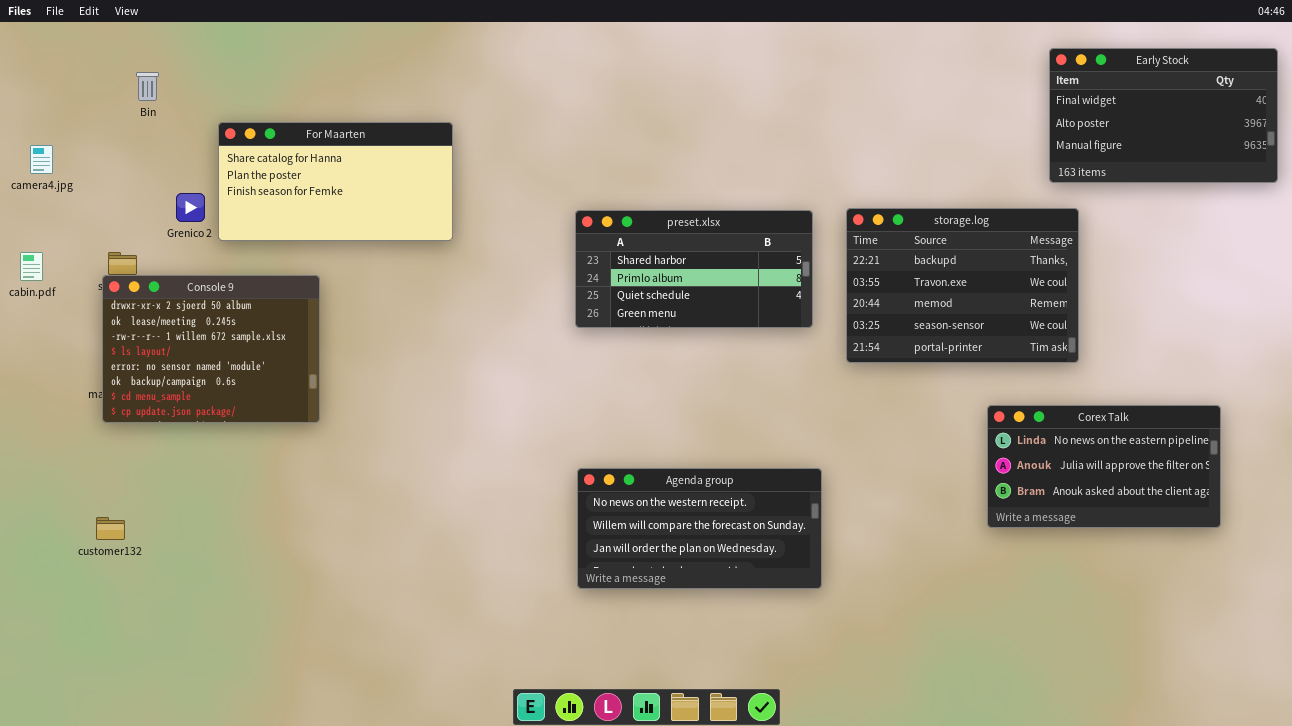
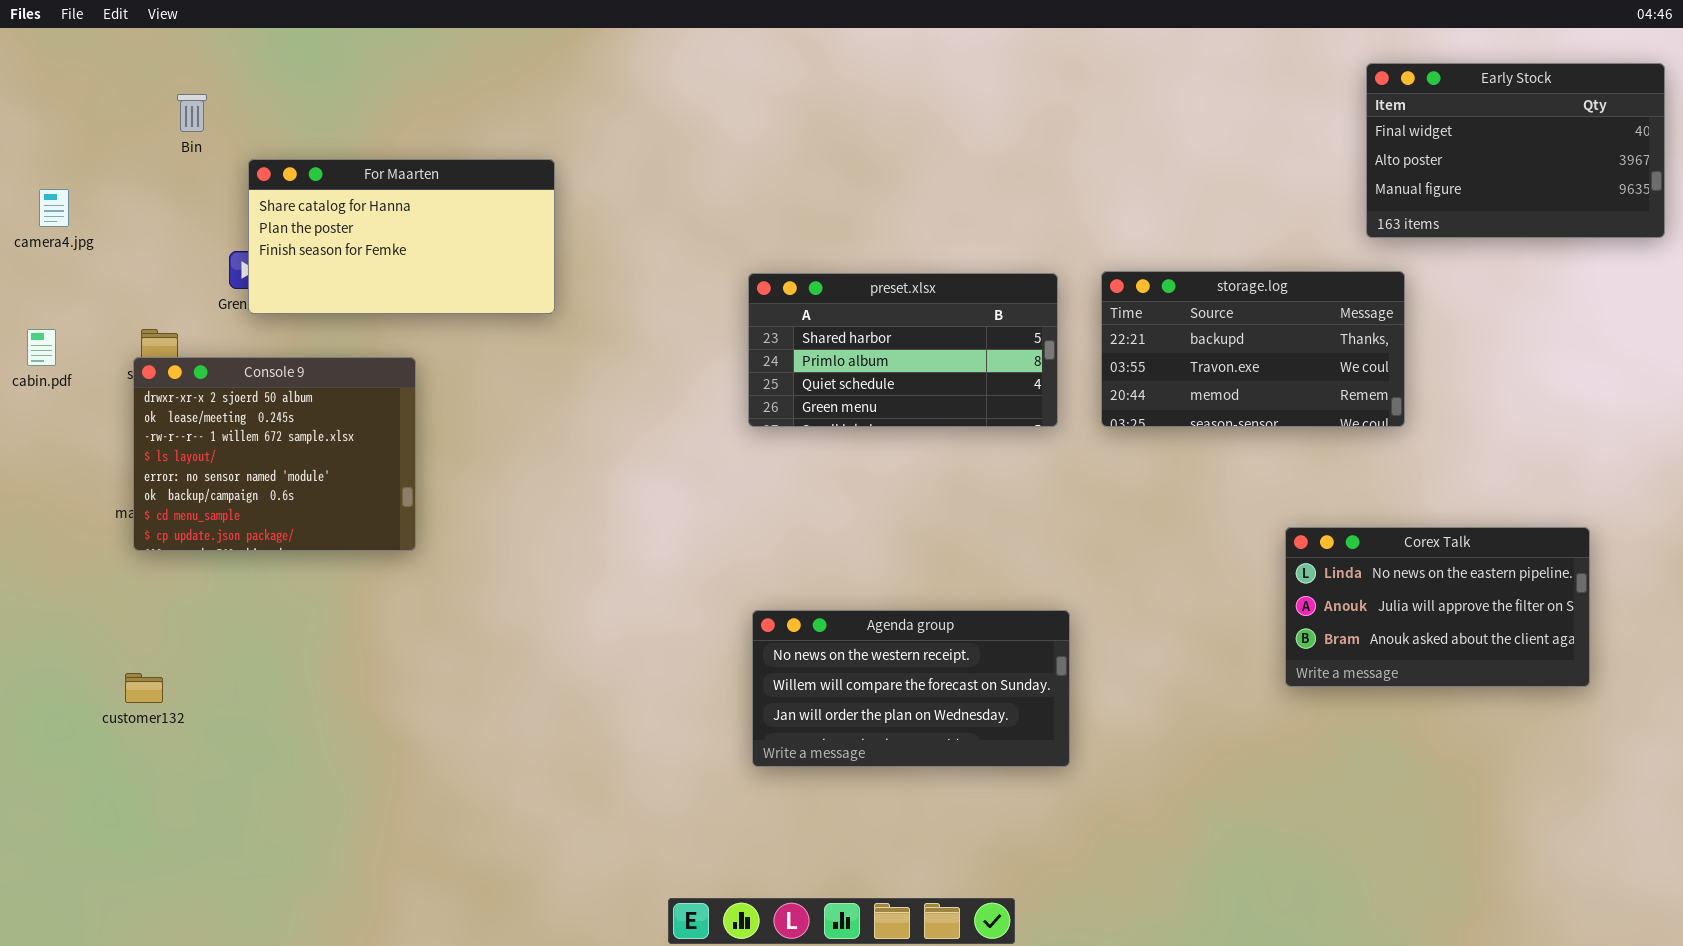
For Maarten: [218,122,453,241] -> [248,159,555,314], moved
storage.log: [846,208,1079,363] -> [1101,271,1405,427], resized

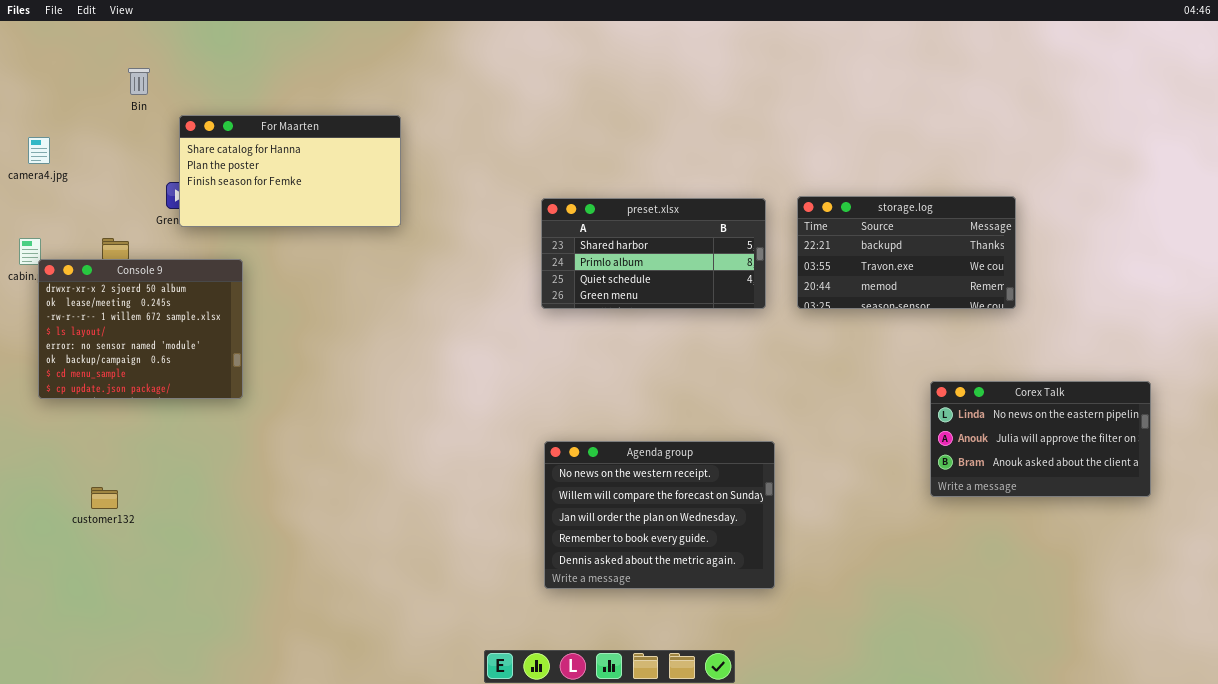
Early Stock: [1366,63,1665,238] -> none, closed
Console 9: [133,357,416,551] -> [38,259,243,399], moved
Agenda group: [752,610,1070,767] -> [544,441,775,589], resized

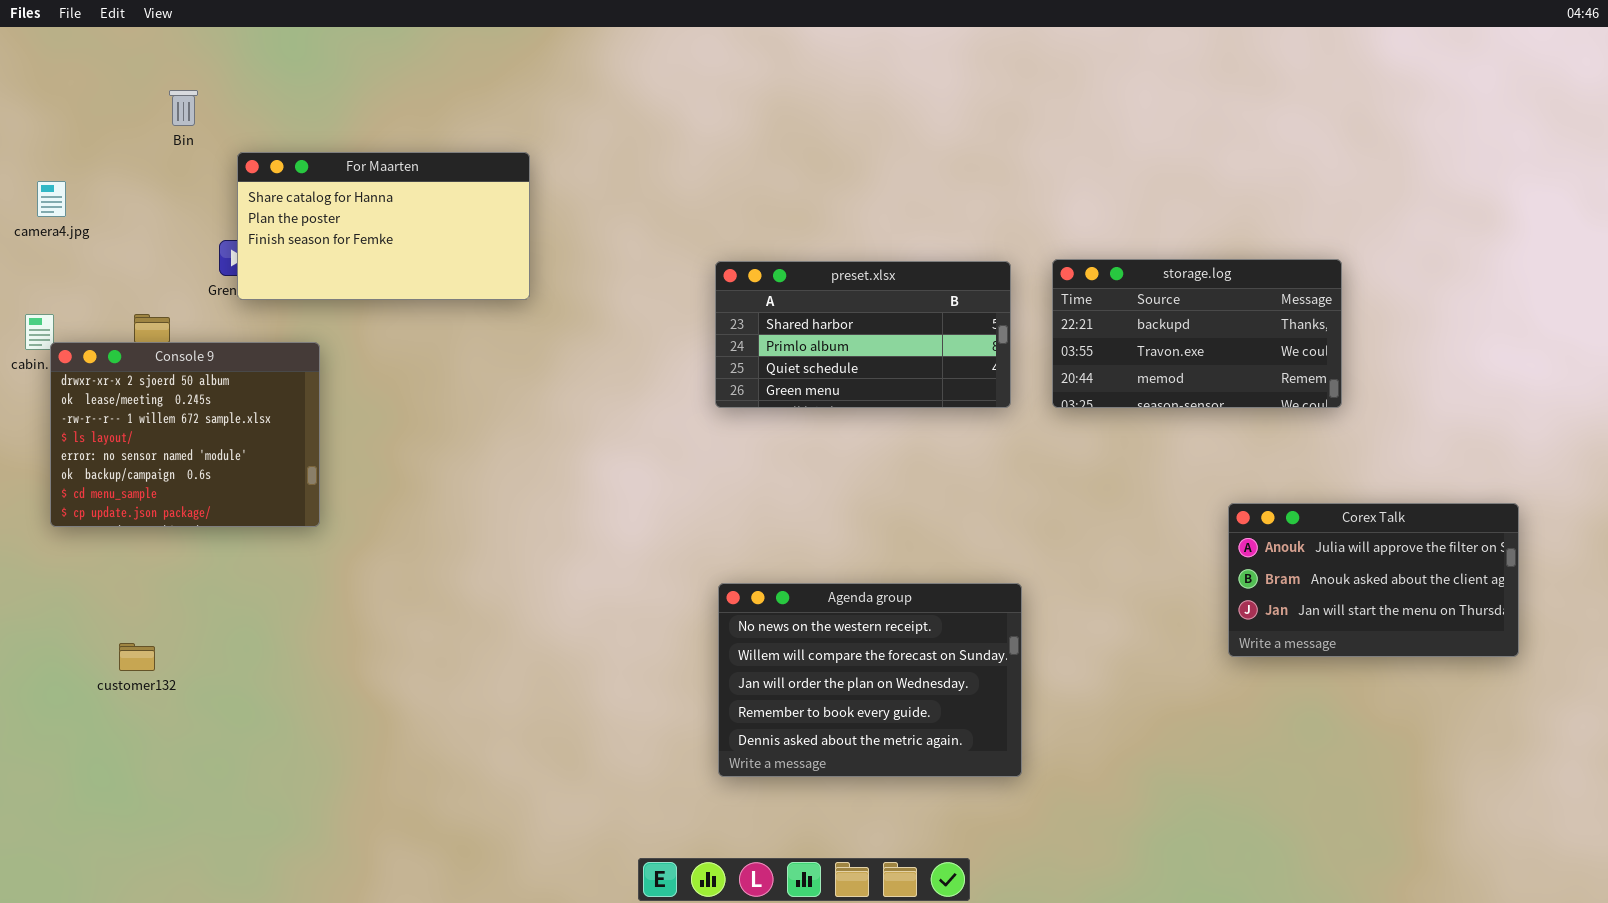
Corex Talk: [930,381,1151,497] -> [1228,503,1519,657], scrolled down 1 row

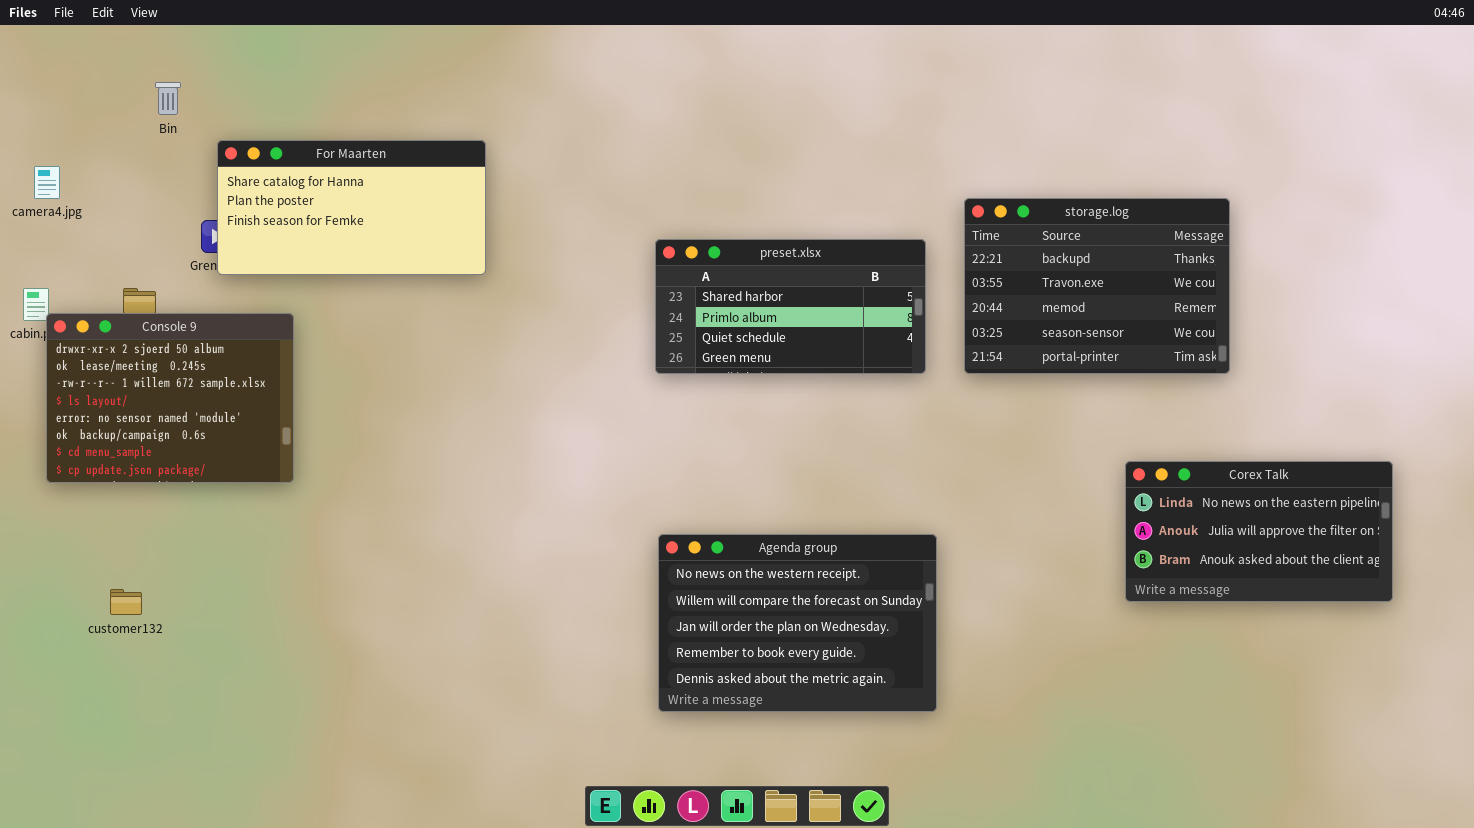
storage.log: [1052,259,1342,408] -> [964,198,1230,374], resized
Corex Talk: [1228,503,1519,657] -> [1125,461,1393,602], scrolled up 1 row

